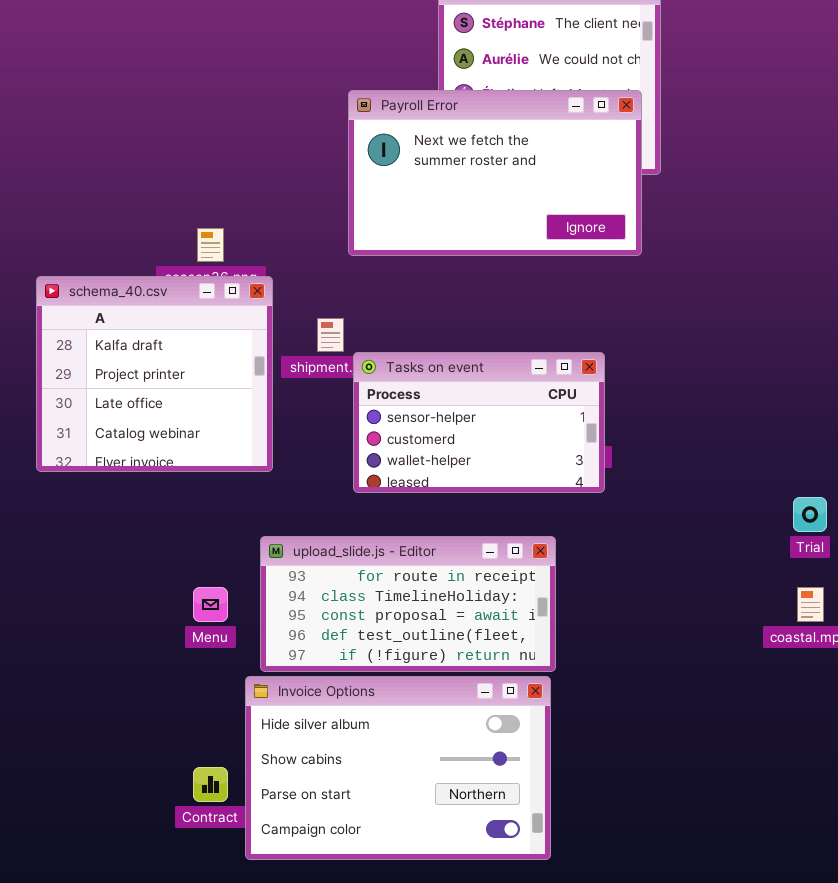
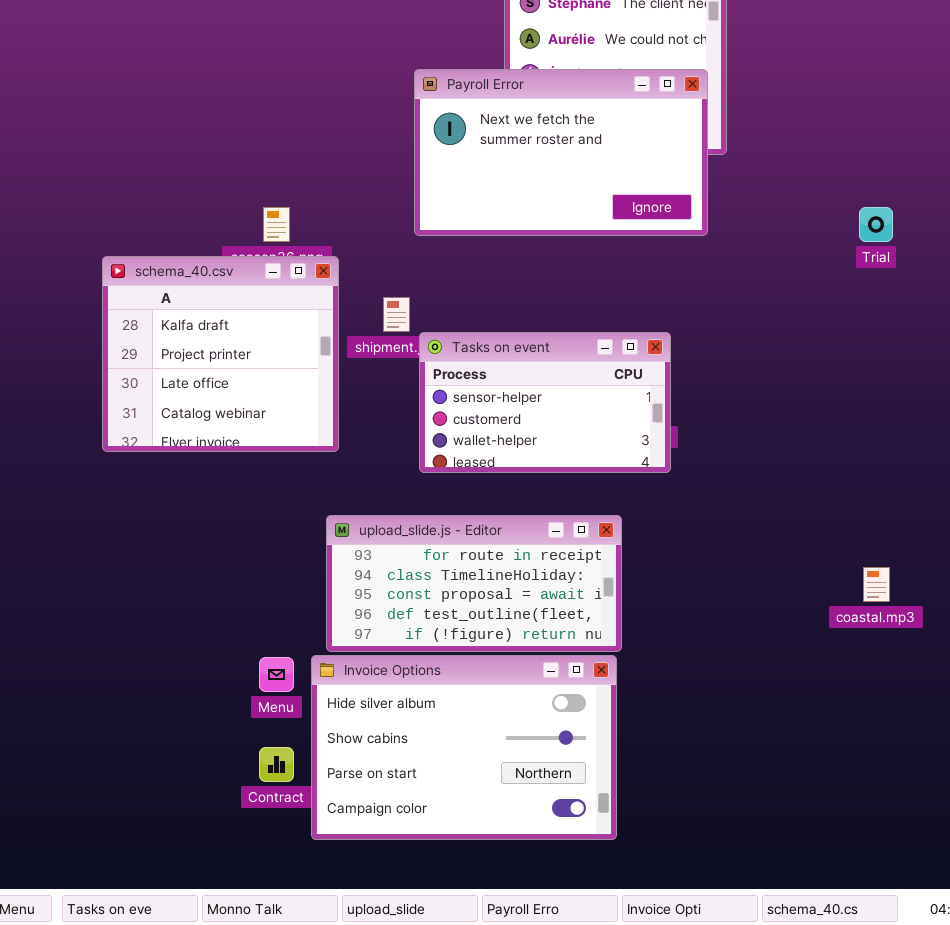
Trial: [793,497,827,532] -> [859,207,893,242], moved
Menu: [193,587,228,622] -> [259,657,294,692], moved

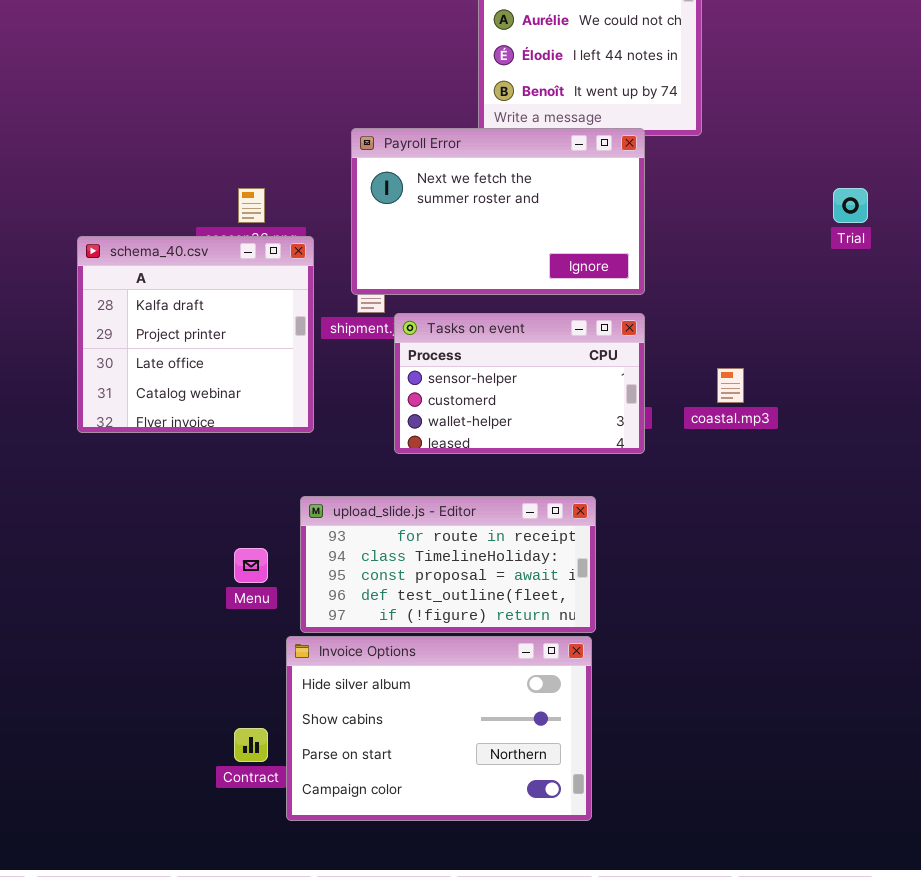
Payroll Error: [414,69,708,236] -> [351,128,645,295], moved
coastal.mp3: [863,567,890,602] -> [717,368,744,403], moved
Menu: [259,657,294,692] -> [234,548,268,583], moved

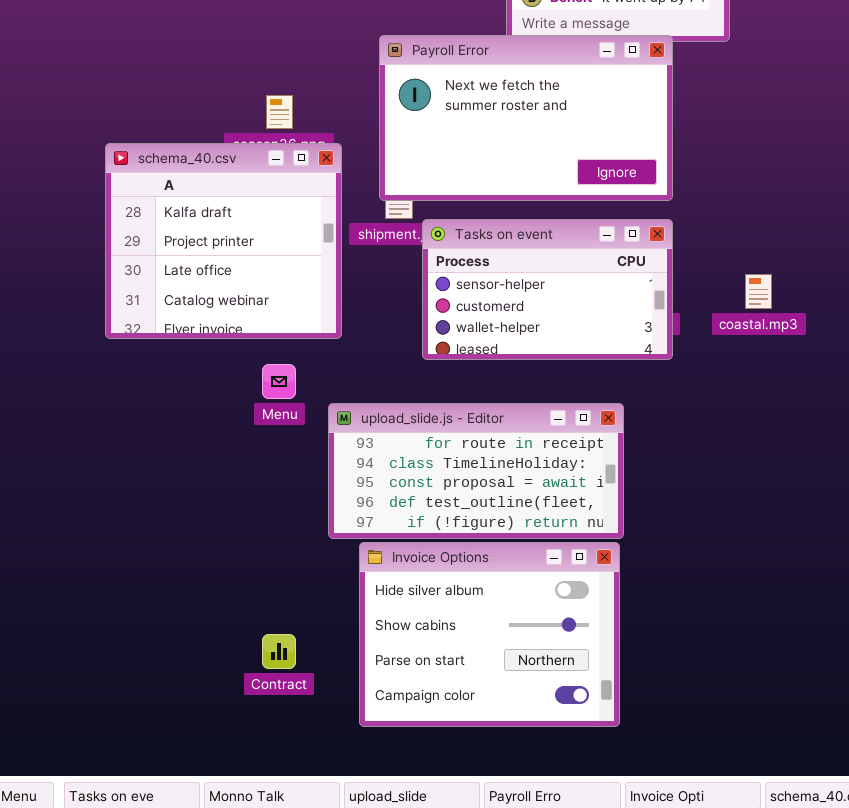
Menu: [234,548,268,583] -> [262,364,296,399], moved
Invoice Options: [286,636,592,821] -> [359,542,620,727], resized

